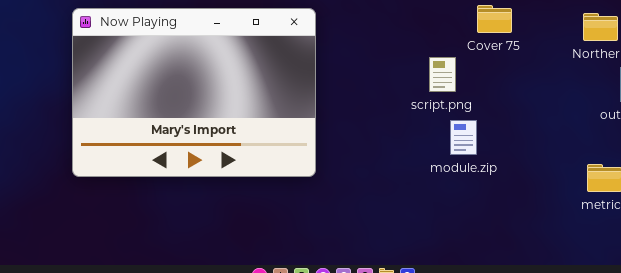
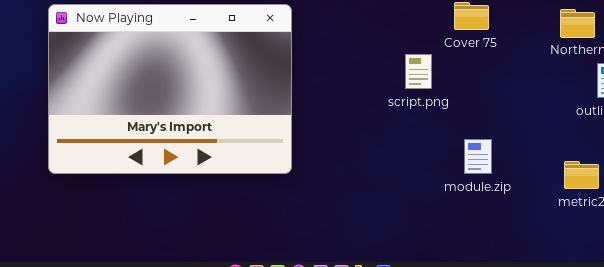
module.zip: [450,120,477,155] -> [464,139,492,174], moved

